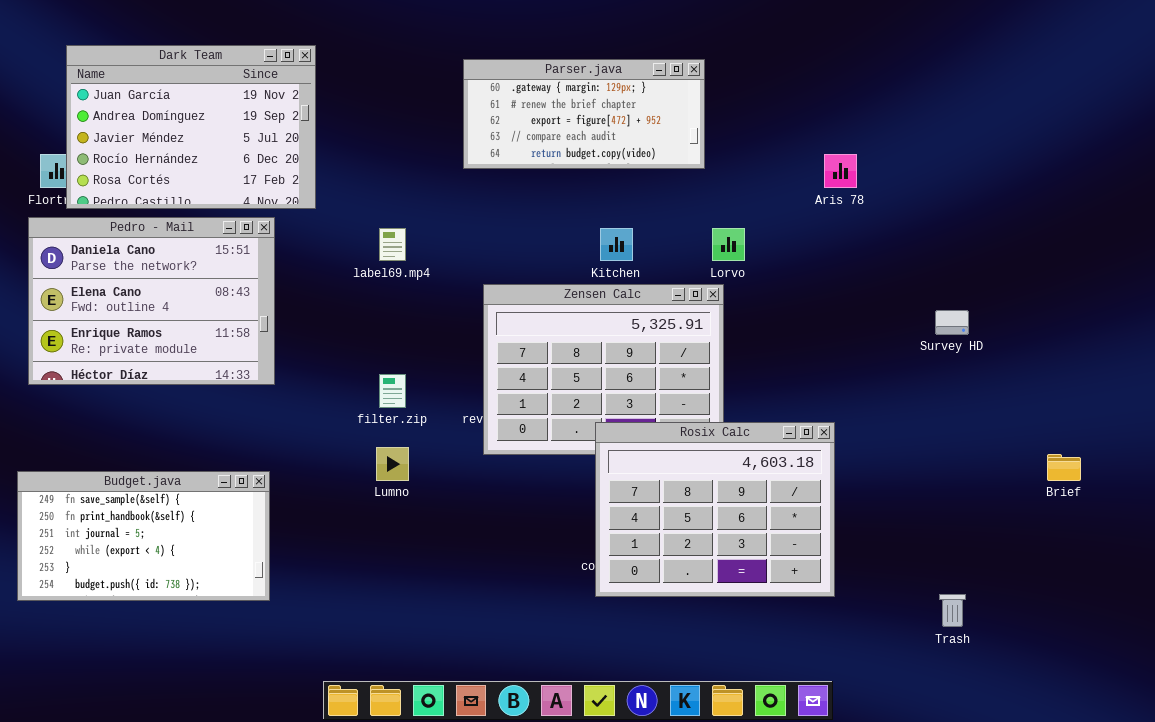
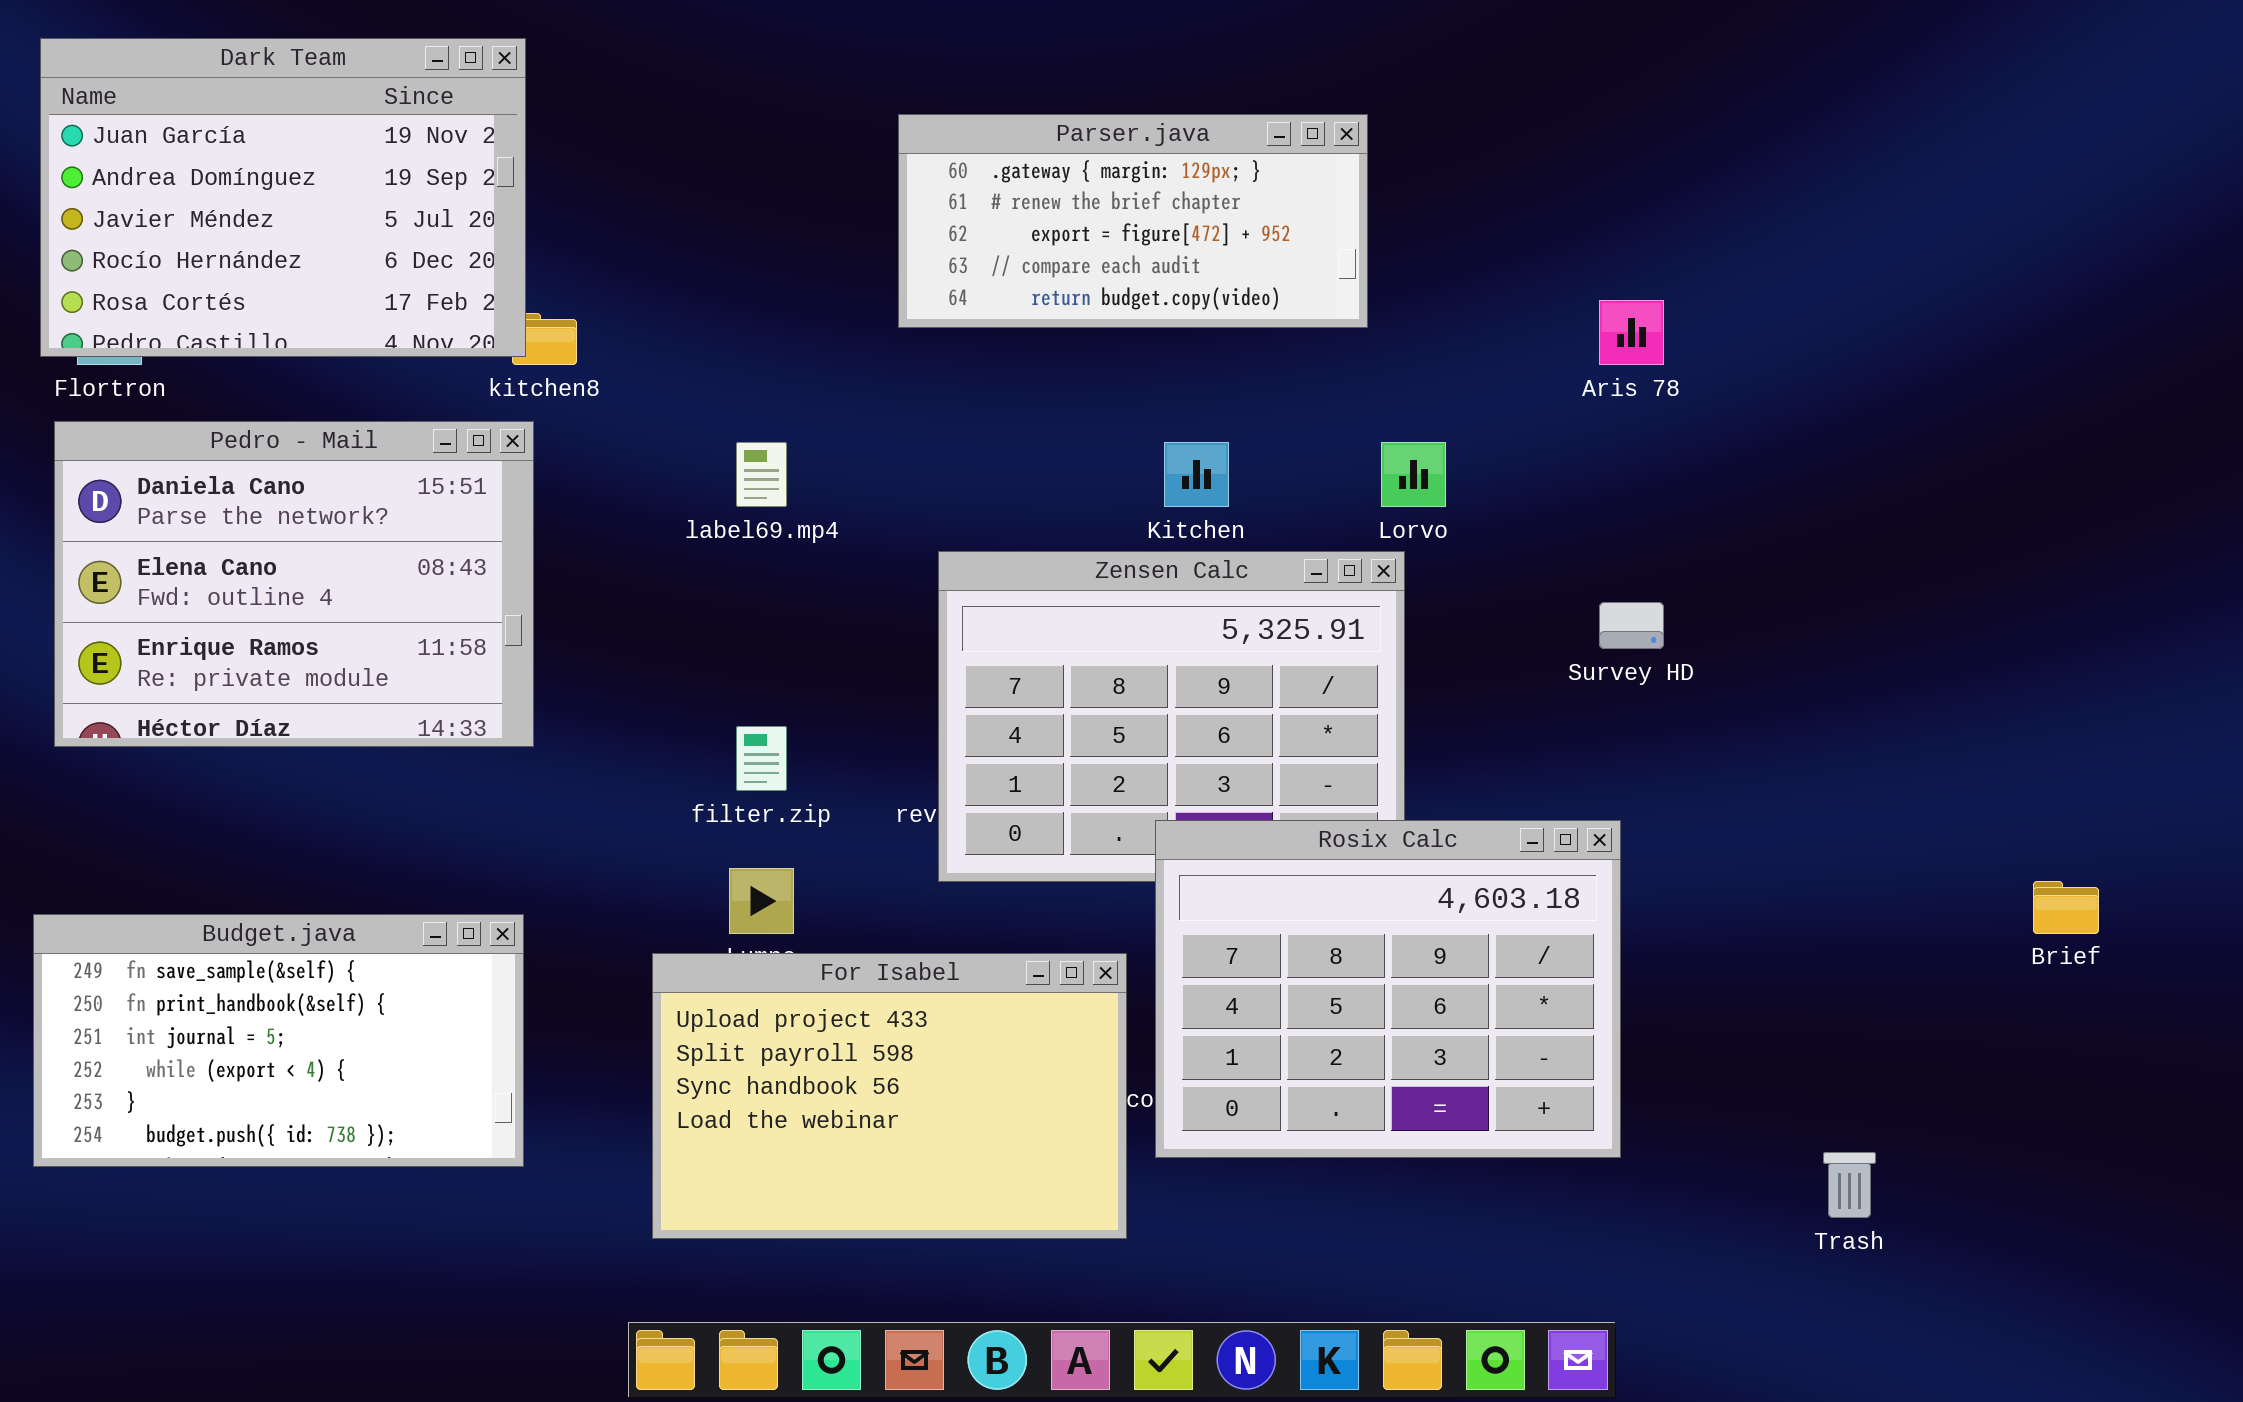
Dark Team: [66,45,316,209] -> [40,38,526,357], moved
Survey HD: [935,310,969,335] -> [1599,602,1664,649], moved
For Isabel: none -> [652,953,1127,1239], opened

